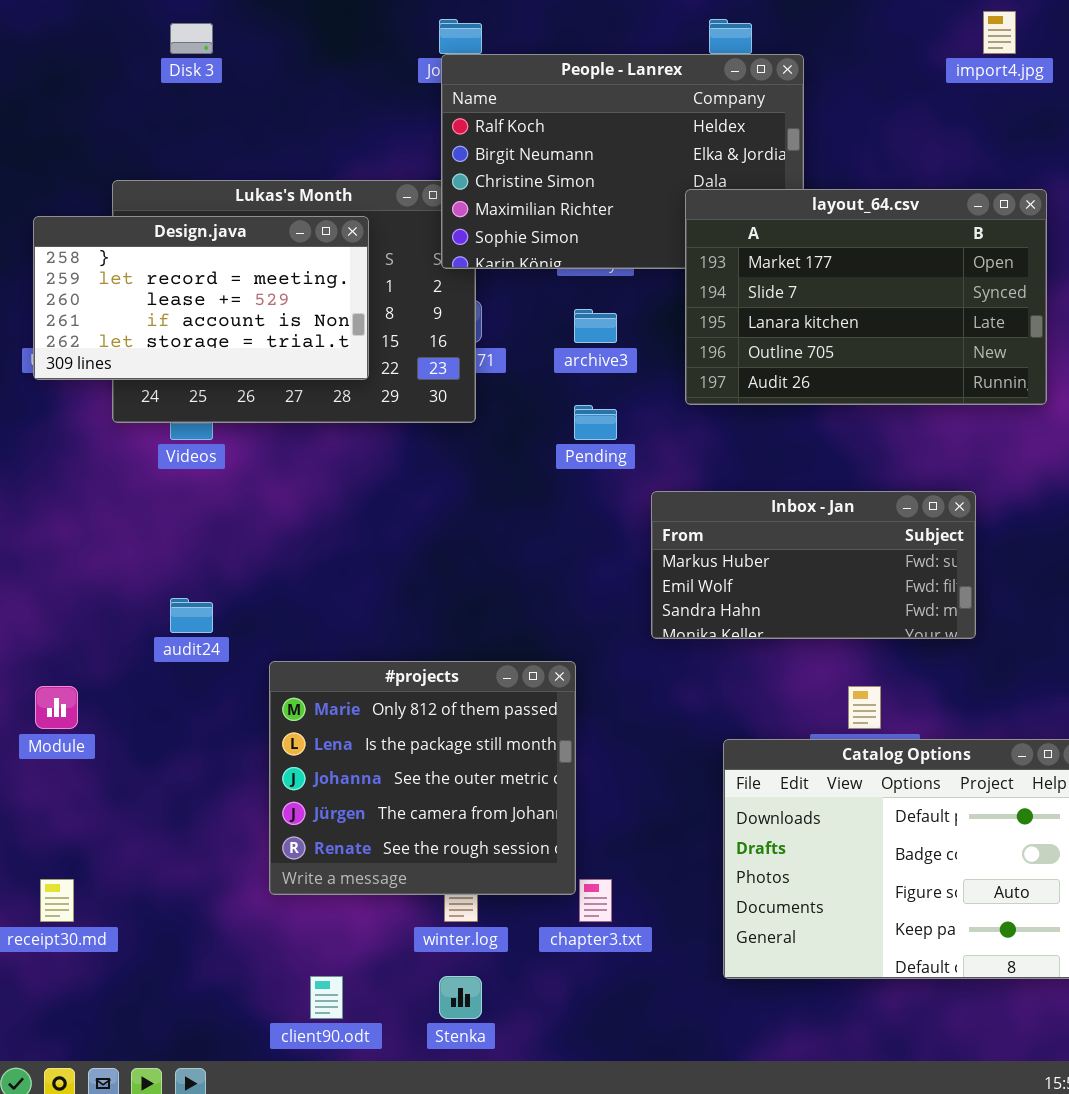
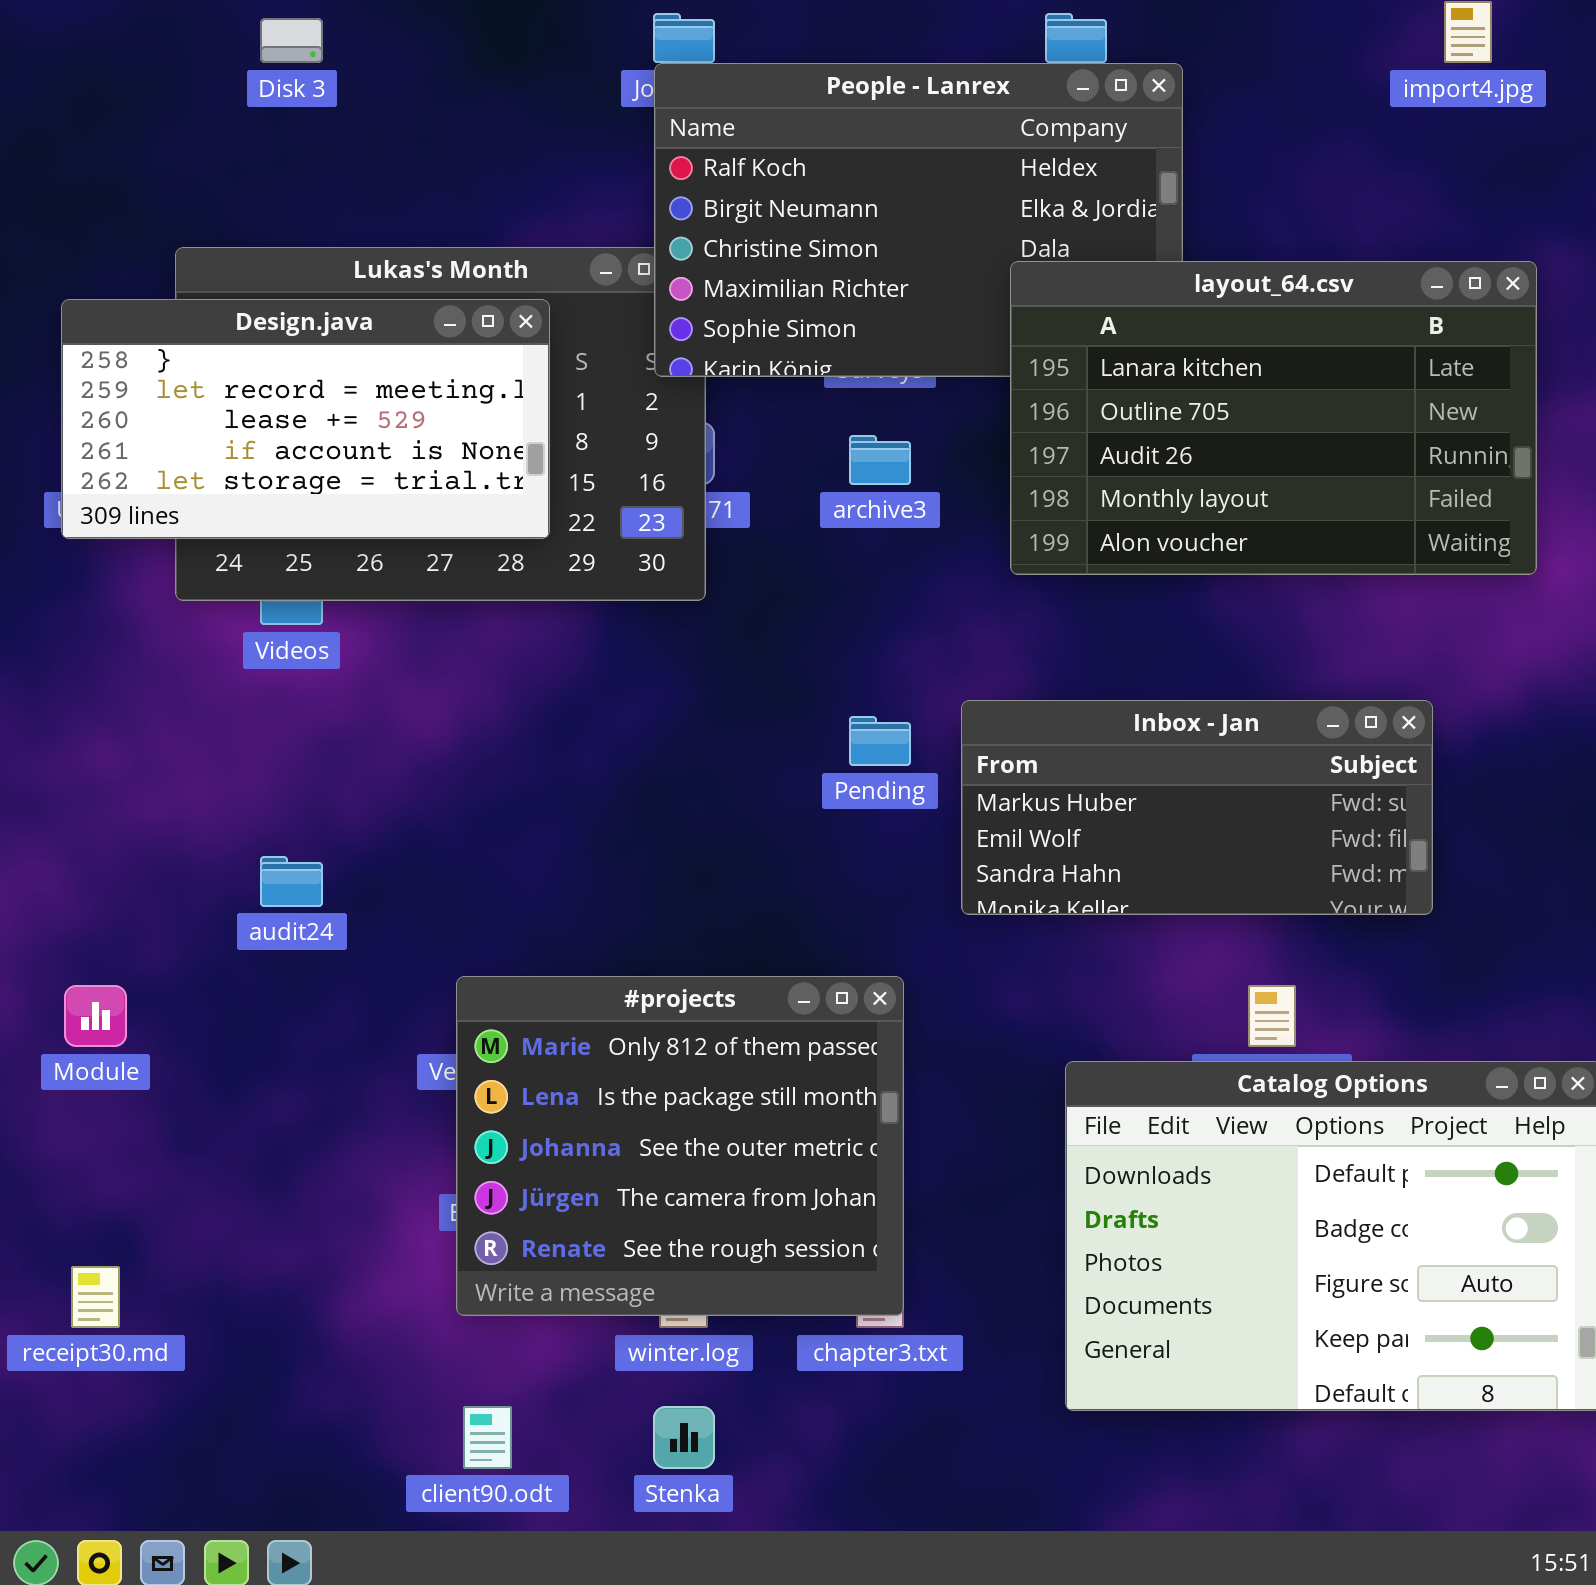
layout_64.csv: [685,189,1047,405] -> [1010,261,1537,575], scrolled down 2 rows
Pending: [574,405,617,440] -> [849,716,911,766], moved
#projects: [269,661,576,895] -> [456,976,904,1316], moved

